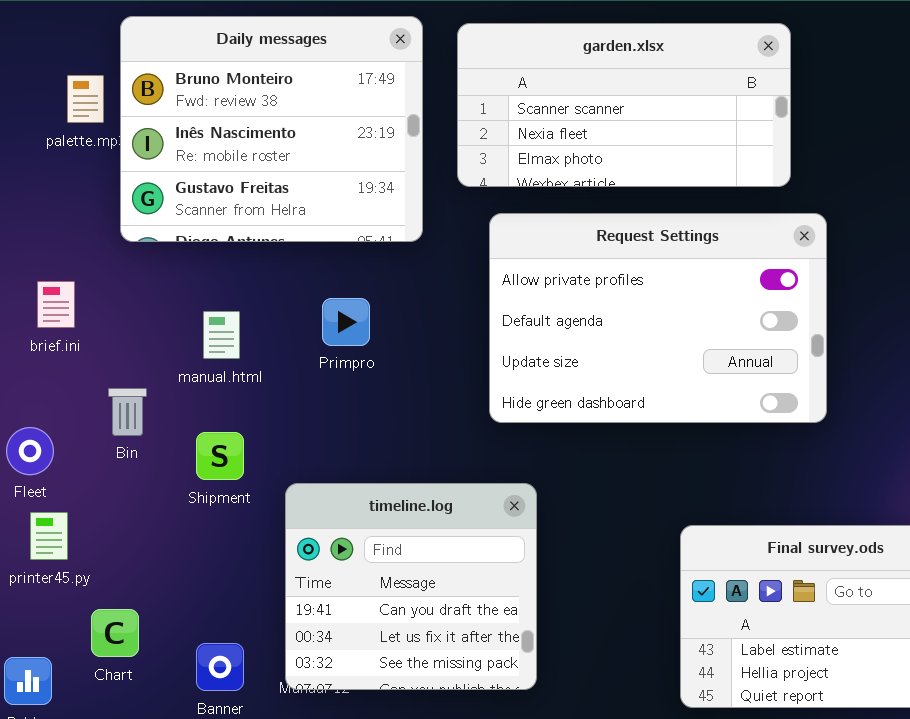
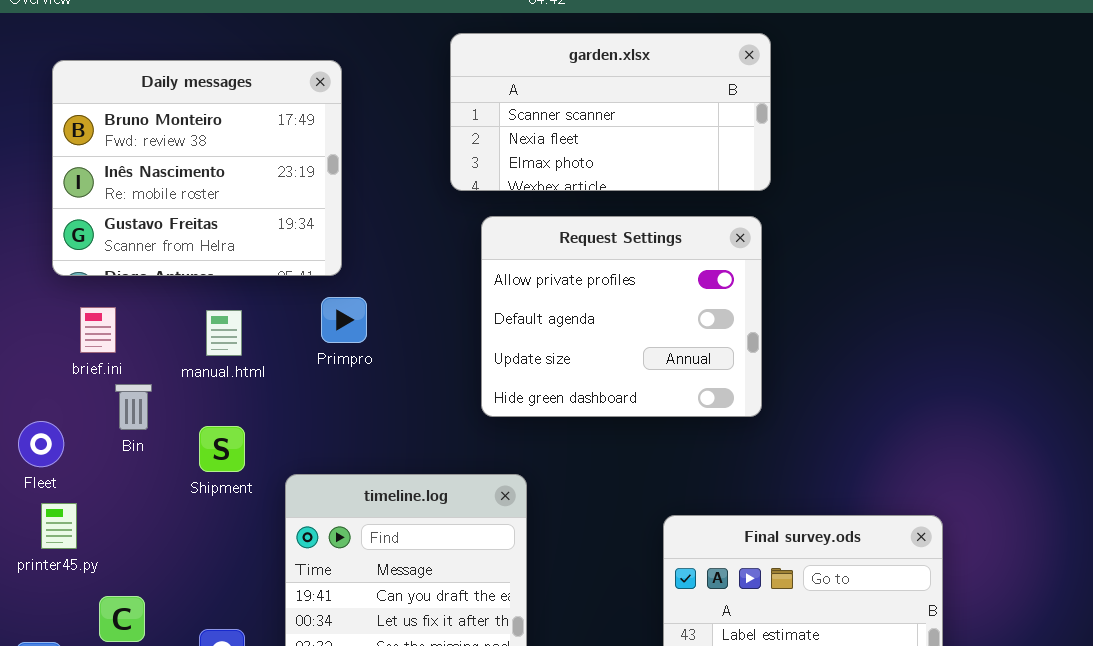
Daily messages: [120,16,423,242] -> [52,60,342,276], moved
Request Settings: [489,213,827,423] -> [481,216,762,417], resized
brief.ini: [37,281,75,328] -> [80,307,116,353], moved

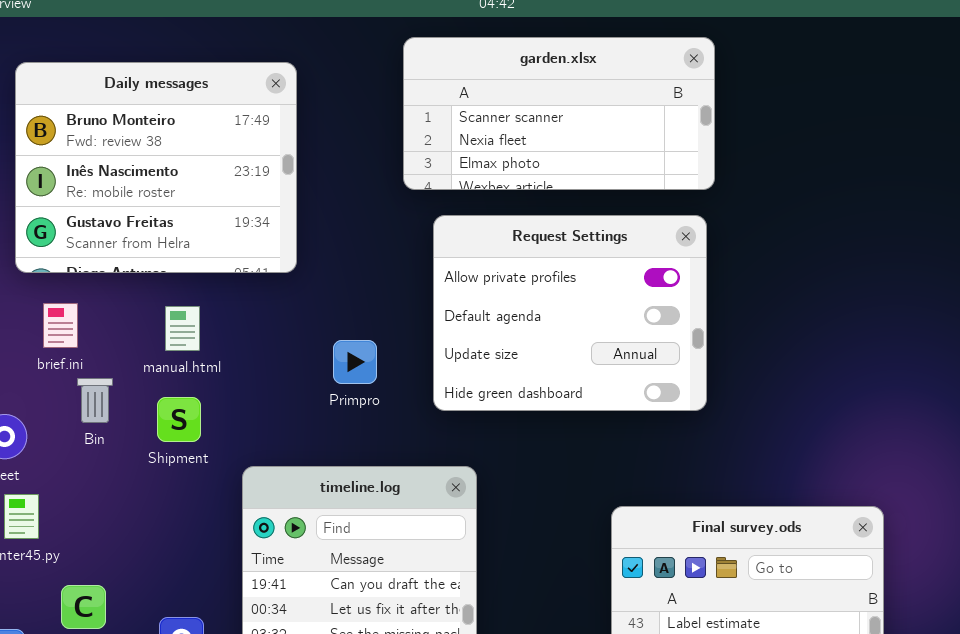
Primpro: [321,297,367,343] -> [333,340,377,384], moved
Shipment: [199,426,245,472] -> [157,397,201,442], moved

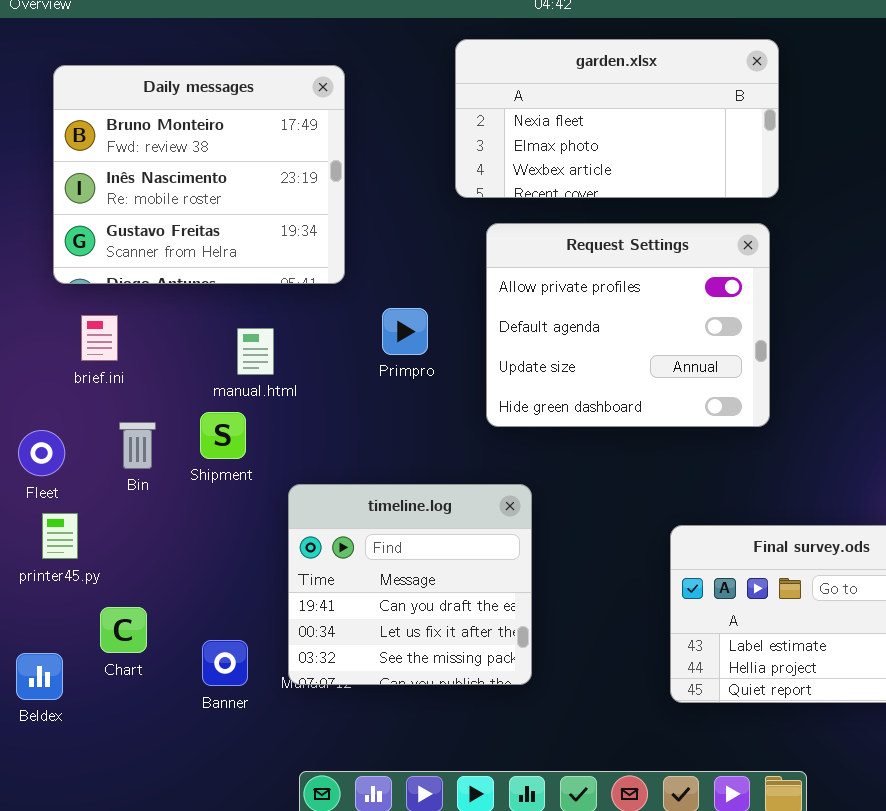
garden.xlsx: [403,37,715,190] -> [455,39,779,198], scrolled down 1 row
manual.html: [165,306,200,351] -> [237,328,274,375], moved
Primpro: [333,340,377,384] -> [382,308,428,355], moved
Bin: [77,378,113,423] -> [119,422,156,469], moved

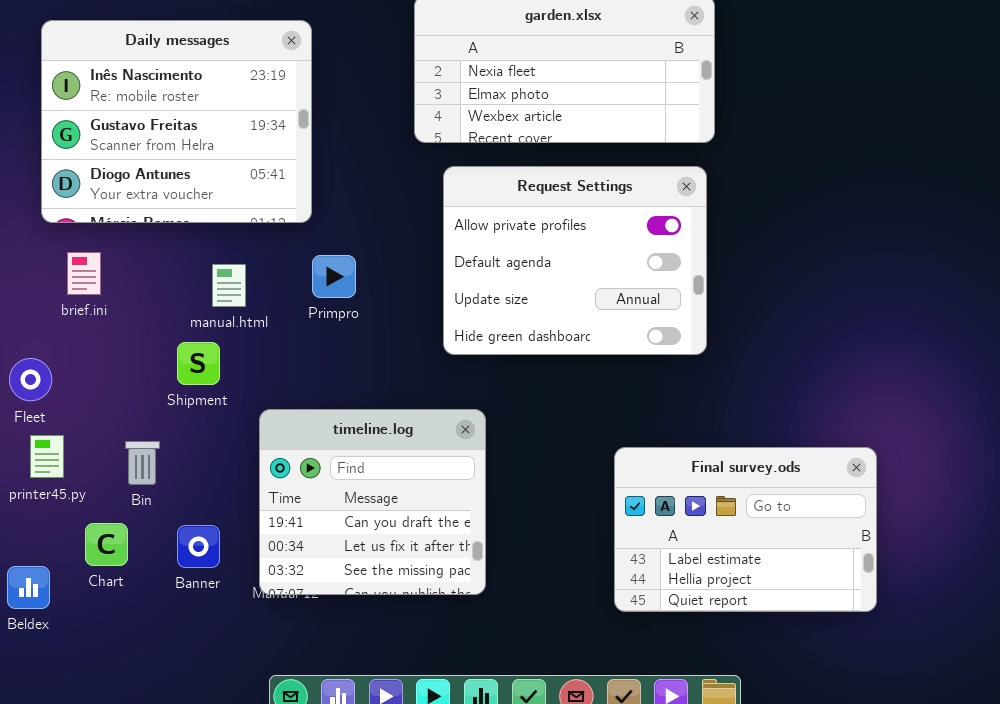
Daily messages: [53,65,345,284] -> [41,20,312,223], scrolled down 1 row
Primpro: [382,308,428,355] -> [312,255,356,298], moved
Bin: [119,422,156,469] -> [125,441,160,485], moved
Banner: [202,640,248,686] -> [177,525,220,568], moved

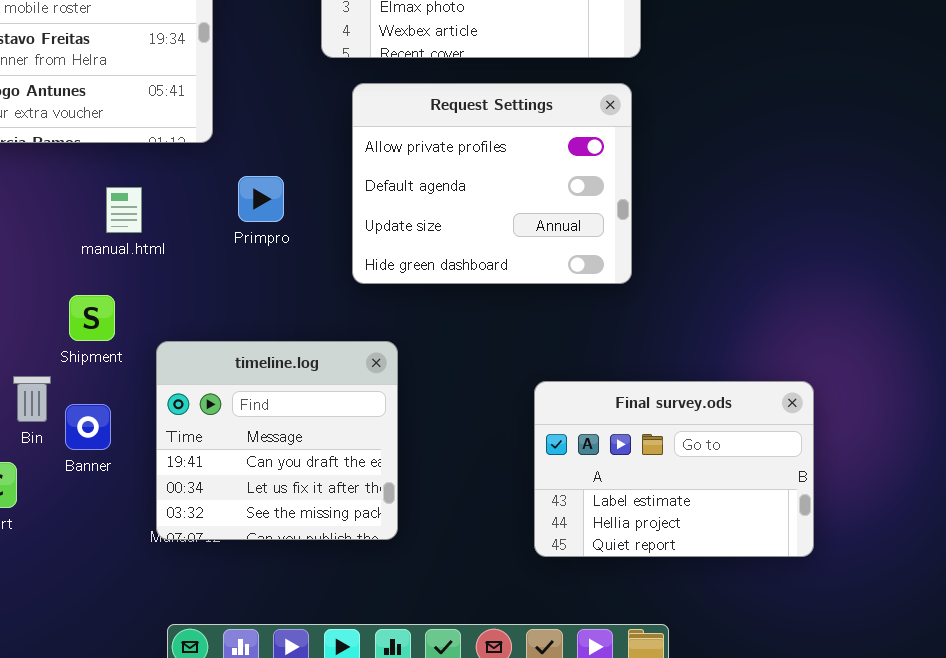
Primpro: [312,255,356,298] -> [238,176,284,222], moved
Shipment: [177,342,220,385] -> [69,295,115,341], moved
Banner: [177,525,220,568] -> [65,404,111,450], moved

